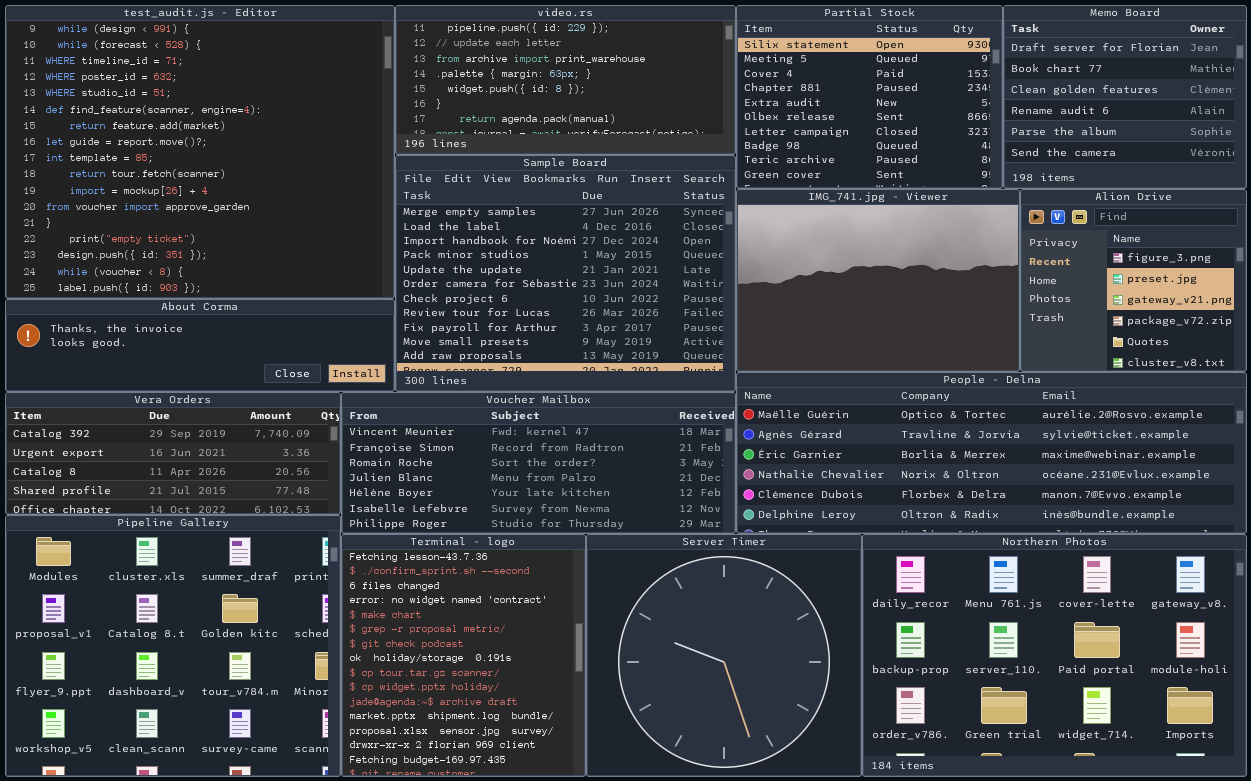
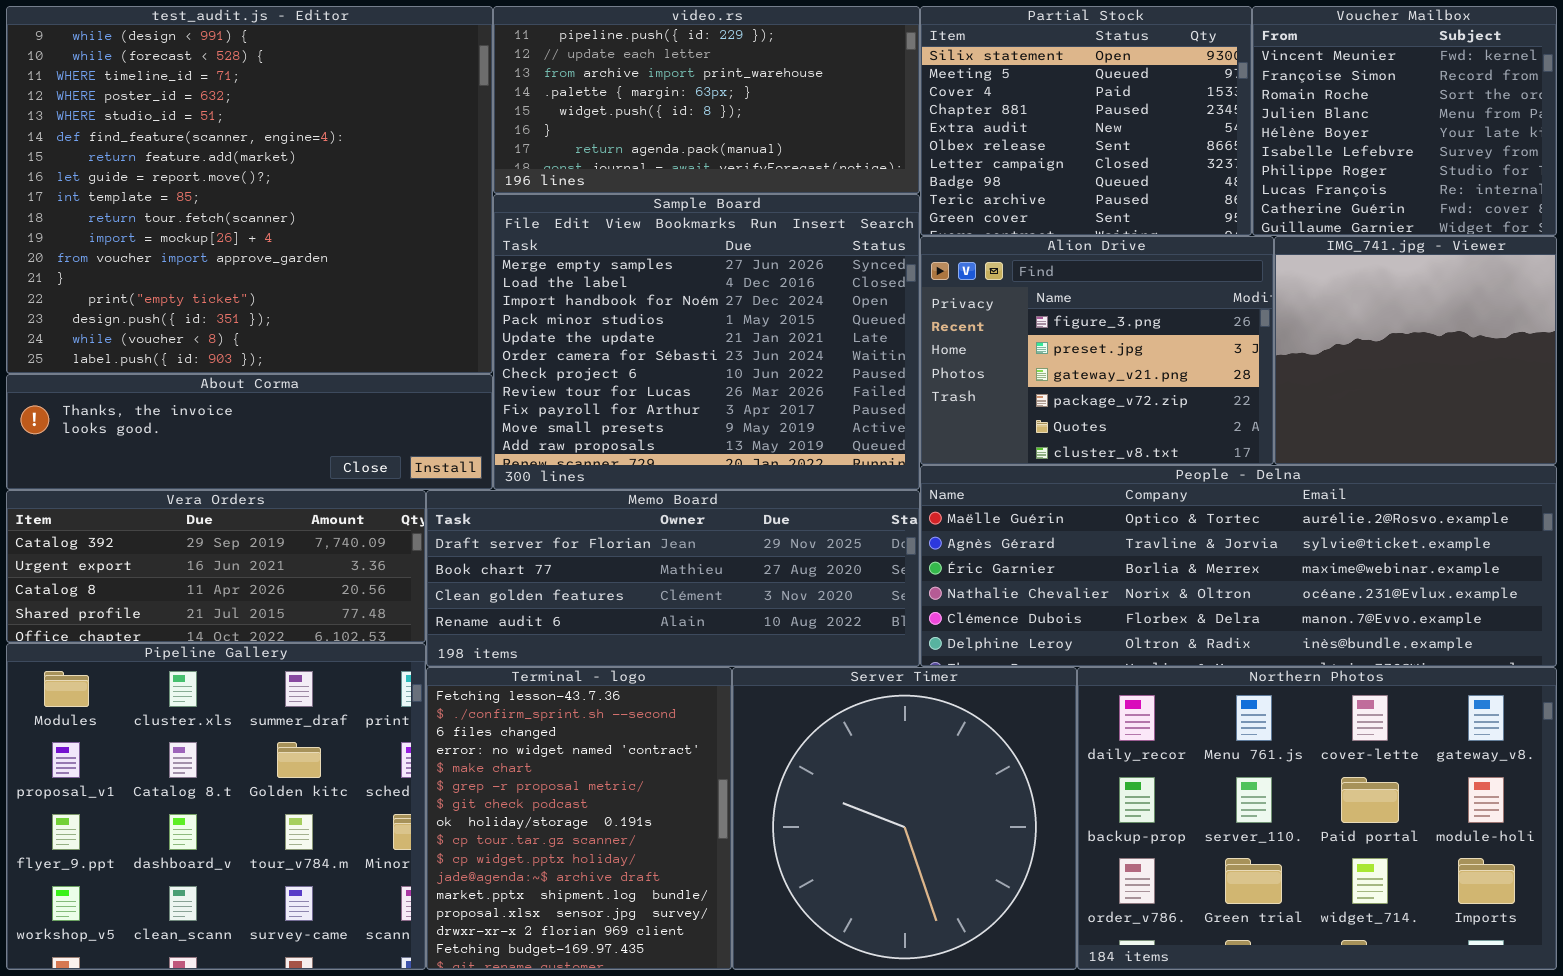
Memo Board: [1003,5,1247,189] -> [426,490,920,667], moved, resized
IMG_741.jpg - Viewer: [736,189,1020,372] -> [1274,236,1557,465], moved, resized
Alion Drive: [1020,189,1247,372] -> [920,236,1274,465], moved, resized
Voucher Mailbox: [341,392,736,534] -> [1252,6,1557,236], moved, resized

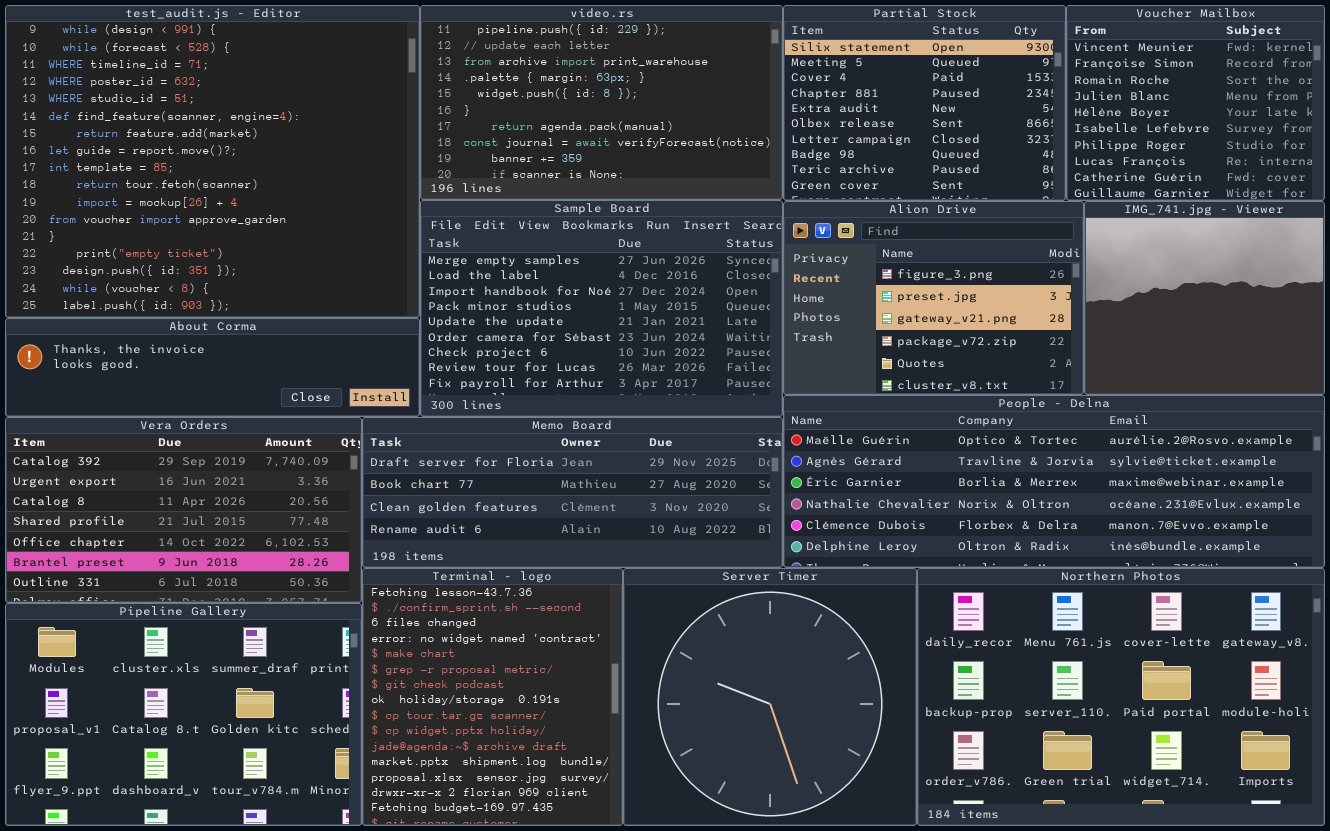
video.rs: [493,6,920,194] -> [420,5,783,200], resized
Sample Board: [493,194,920,490] -> [420,200,783,417], resized
Vera Orders: [6,490,426,643] -> [5,417,362,603], resized
Pipeline Gallery: [6,643,426,970] -> [5,603,362,826], resized

